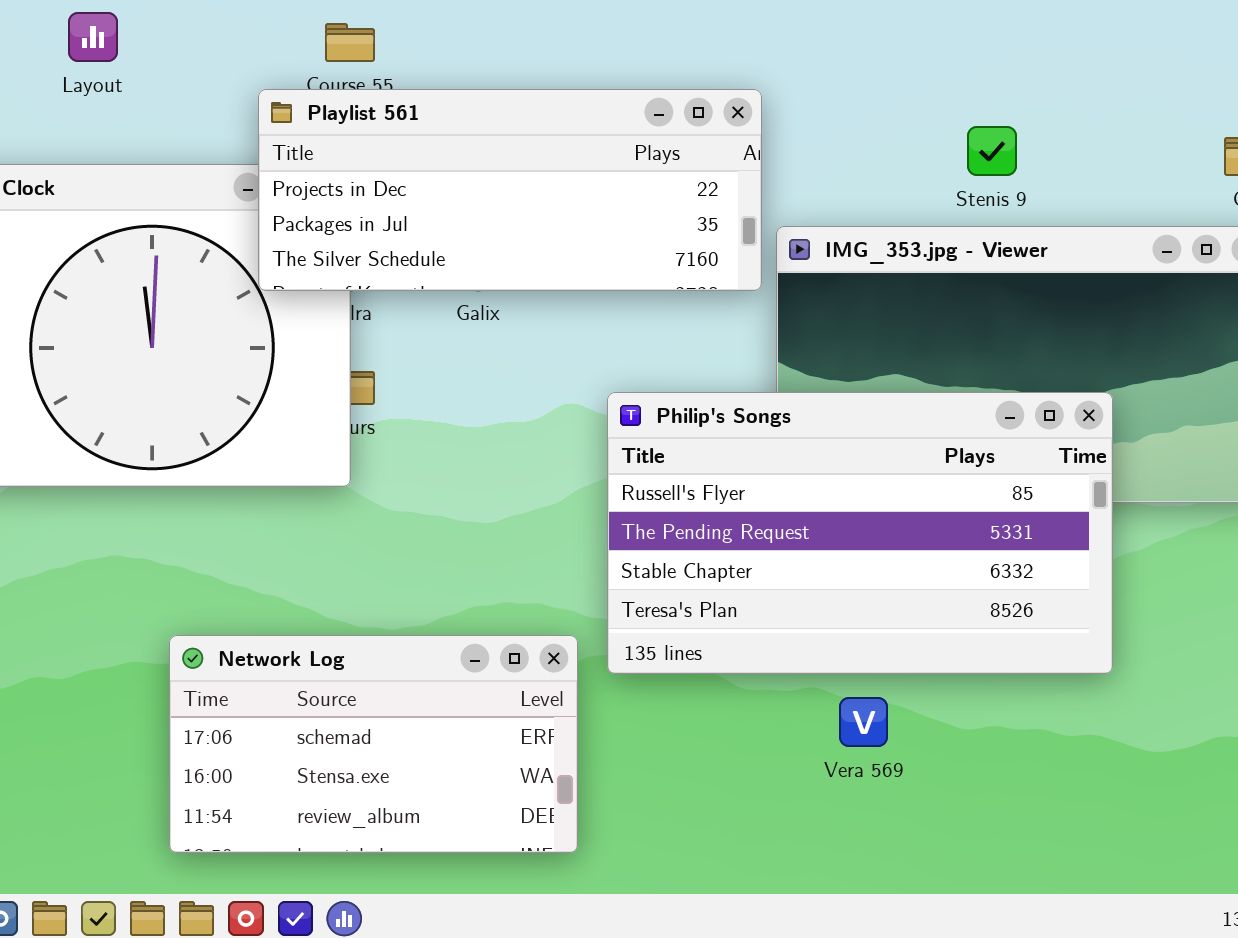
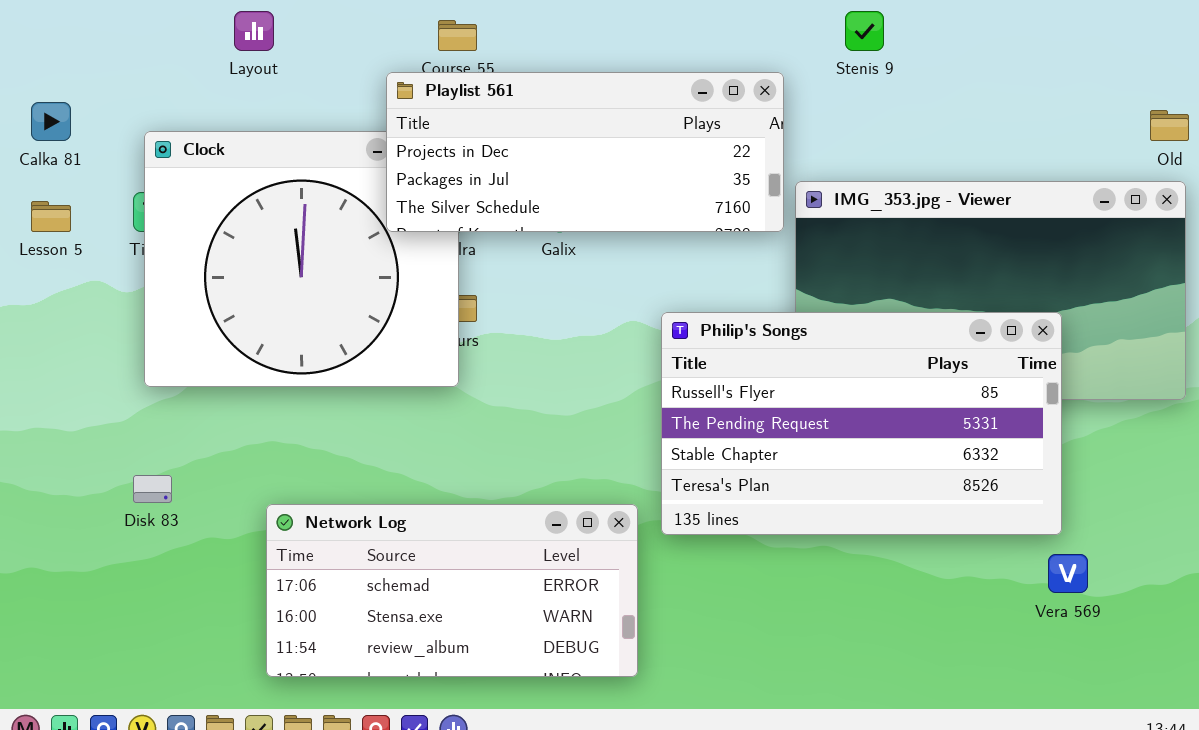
Stenis 9: [967,126,1017,176] -> [845,11,884,51], moved
Network Log: [169,635,578,853] -> [266,504,638,677], resized
Vera 569: [839,697,888,747] -> [1048,554,1088,593], moved

